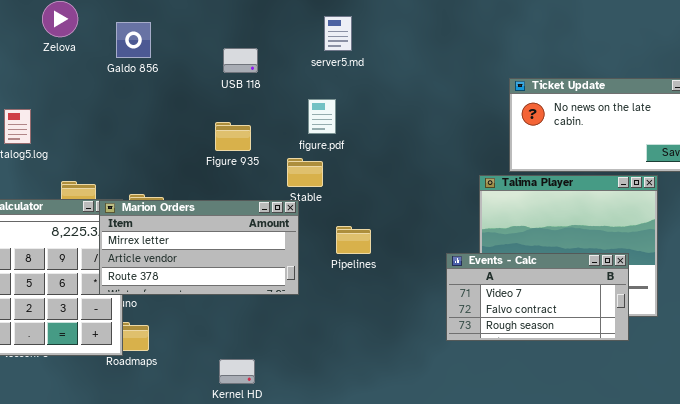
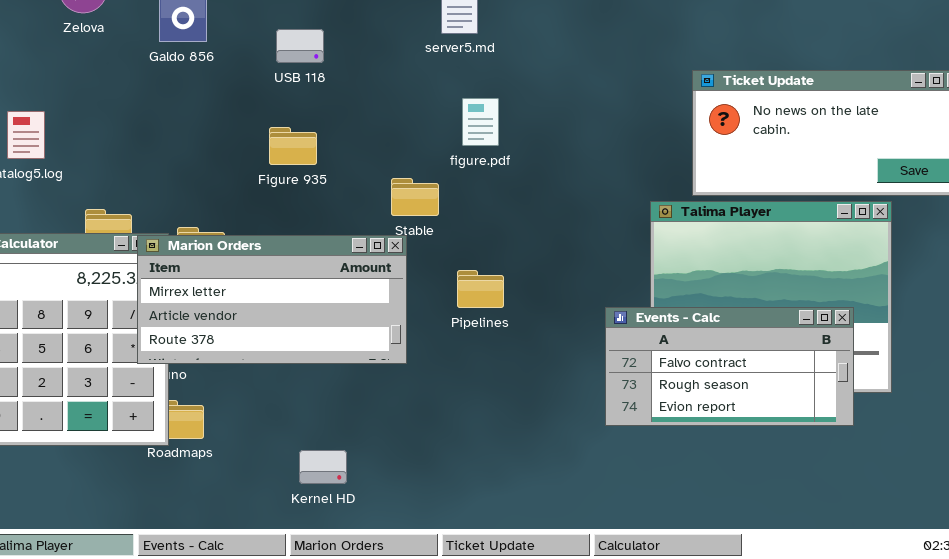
USB 118: [223,48,258,73] -> [276,29,324,63], moved
figure.pdf: [308,99,336,134] -> [462,98,499,146], moved
Figure 935: [215,122,251,151] -> [269,127,317,165], moved
Events - Calc: [446,253,629,341] -> [605,307,854,426], scrolled down 1 row

